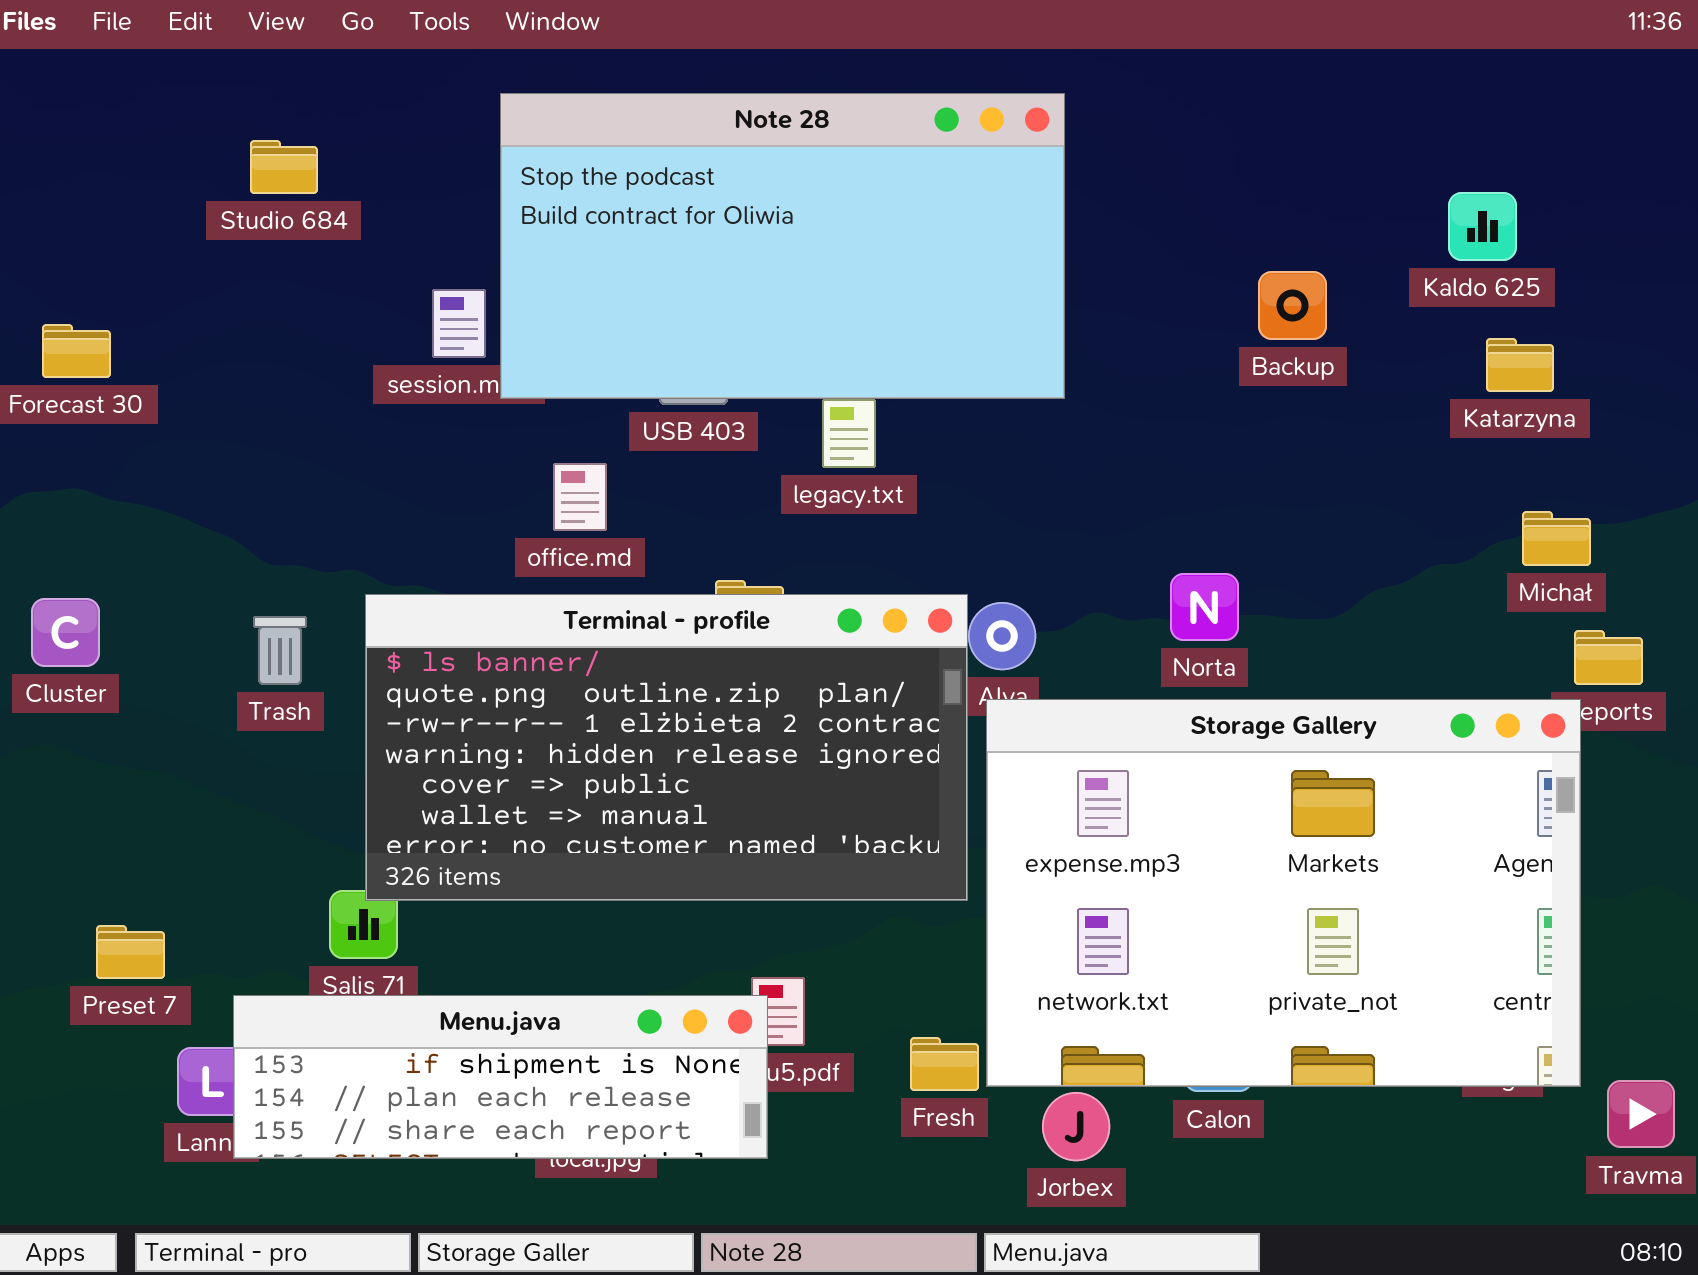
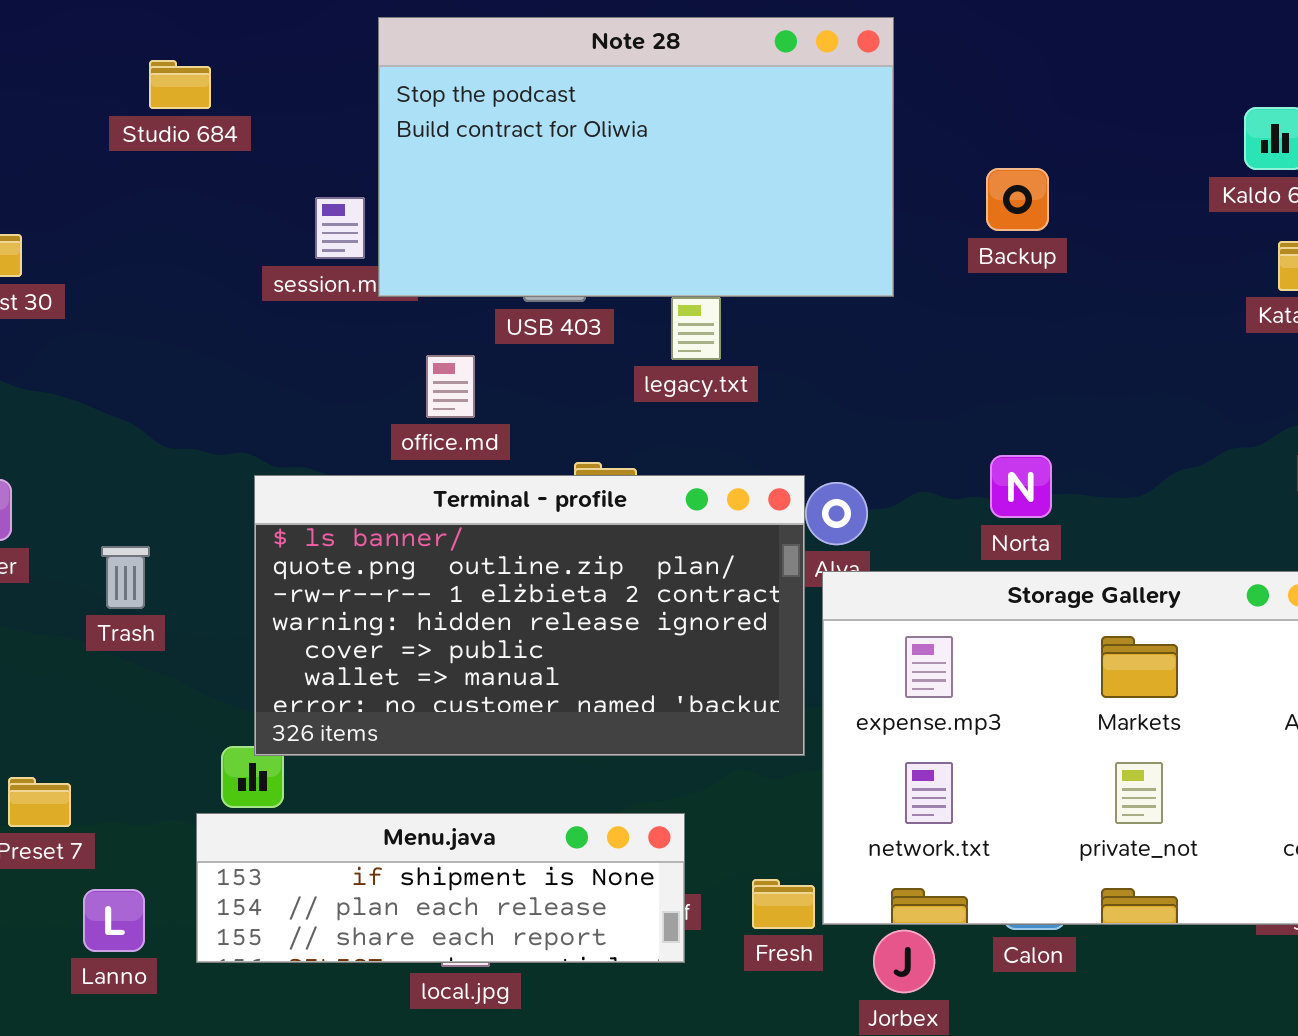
Backup: [1258,271,1327,340] -> [986,168,1049,231], moved
Trash: [253,616,307,685] -> [101,546,150,609], moved
Menu.java: [233,995,768,1159] -> [196,813,685,963], moved

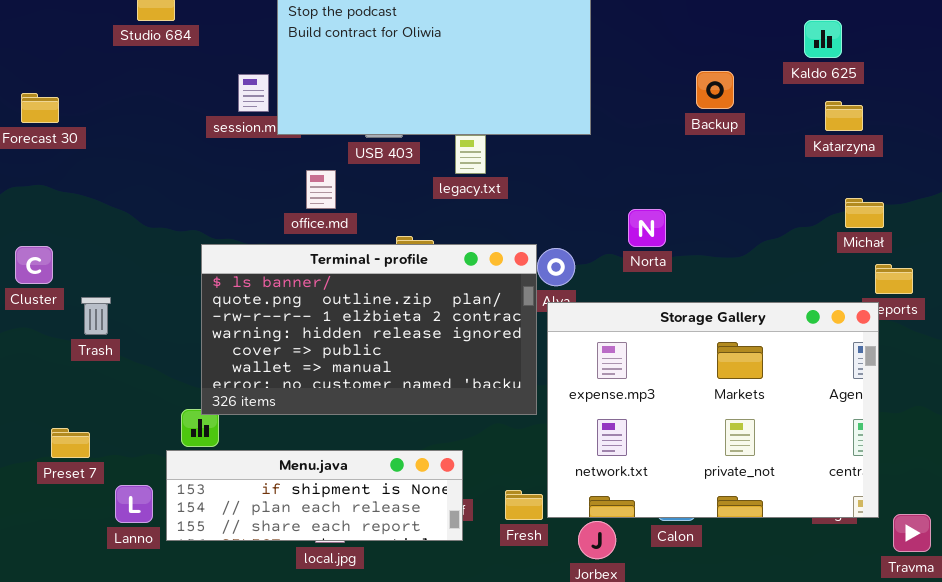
Backup: [986,168,1049,231] -> [696,71,734,109], moved
Norta: [990,455,1052,518] -> [628,209,666,247], moved
Trash: [101,546,150,609] -> [81,297,111,335], moved
Lanno: [83,889,145,952] -> [115,485,153,523], moved

